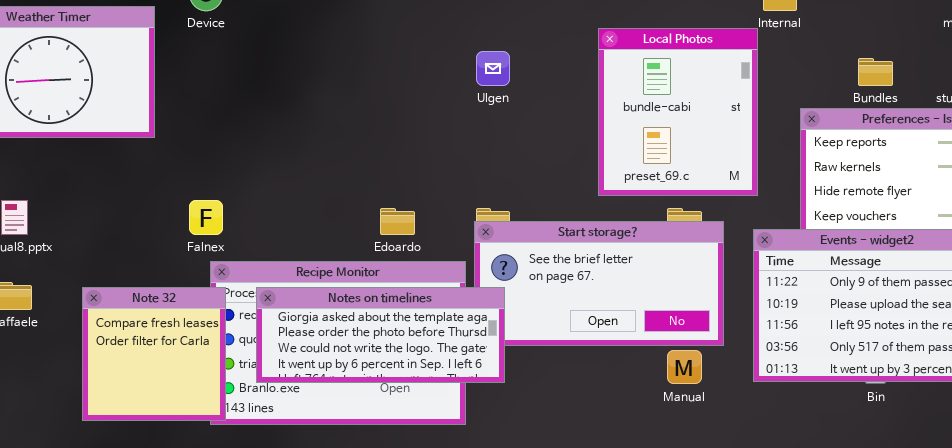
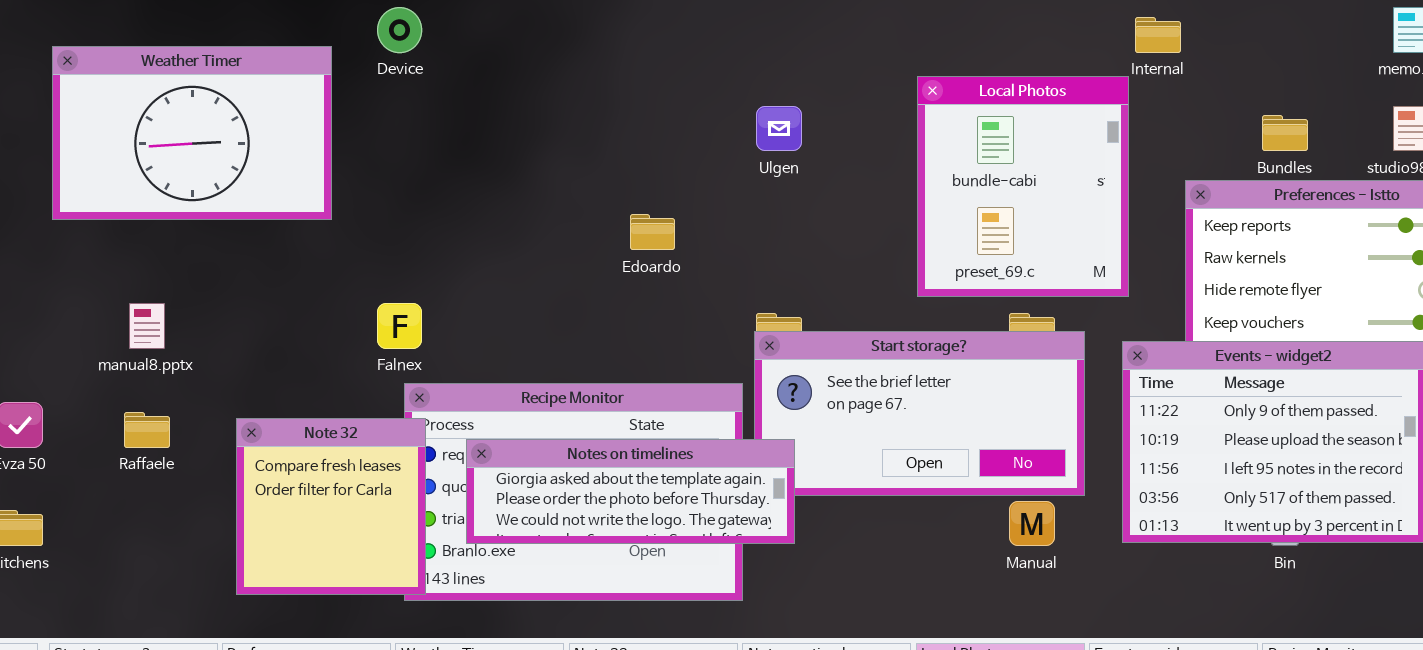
Edoardo: [380,208,415,235] -> [630,214,675,250], moved
Notes on timelines: [256,287,505,383] -> [466,439,795,544], resized

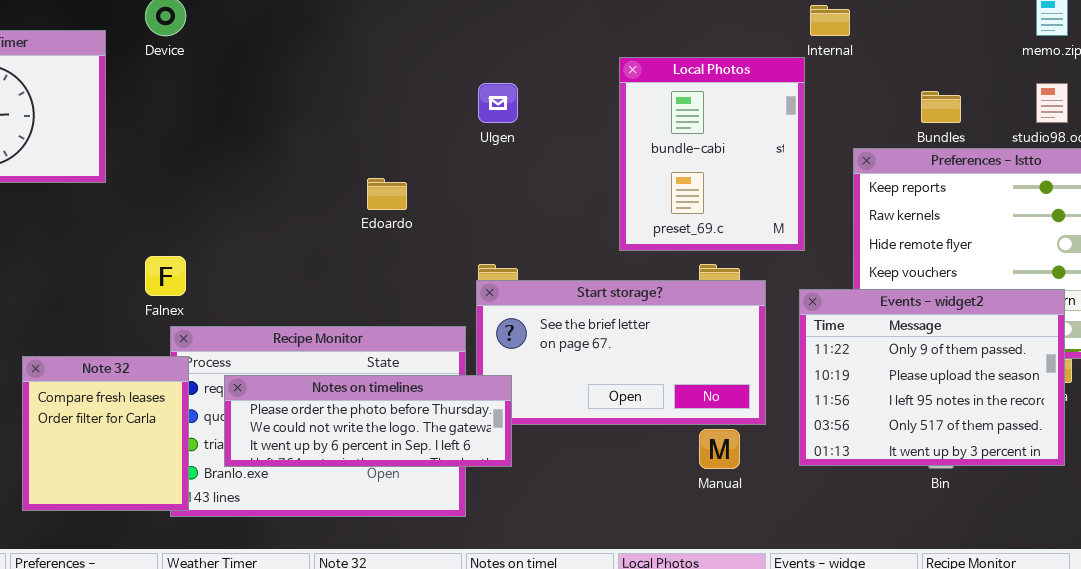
Notes on timelines: [466,439,795,544] -> [224,375,512,467], scrolled down 1 row

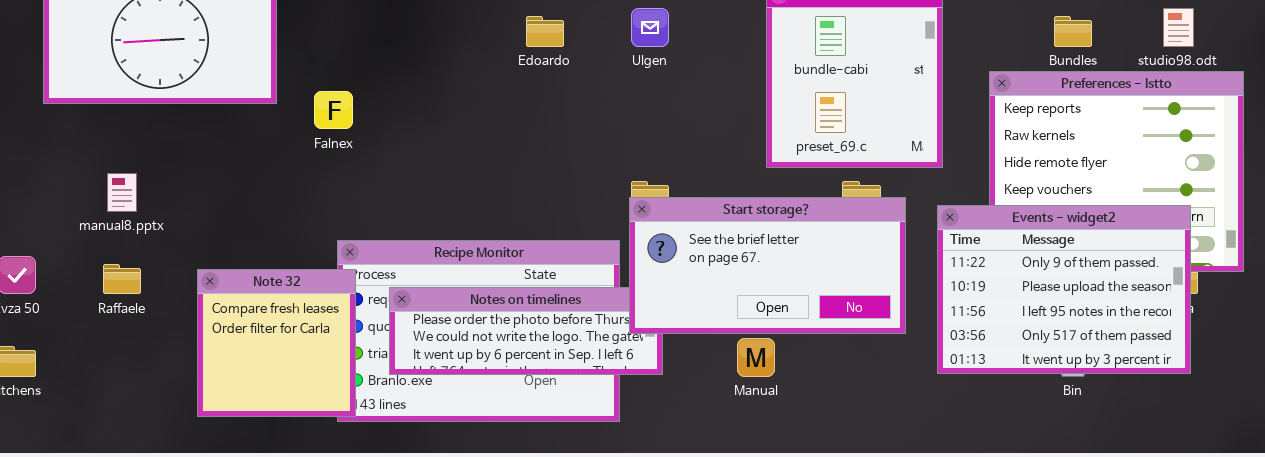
Edoardo: [367,178,407,210] -> [526,16,564,47], moved
Falnex: [145,256,186,296] -> [314,91,353,129], moved
Start storage?: [476,280,766,425] -> [629,197,906,334], raised
Manual: [699,429,740,469] -> [737,338,775,377], moved

